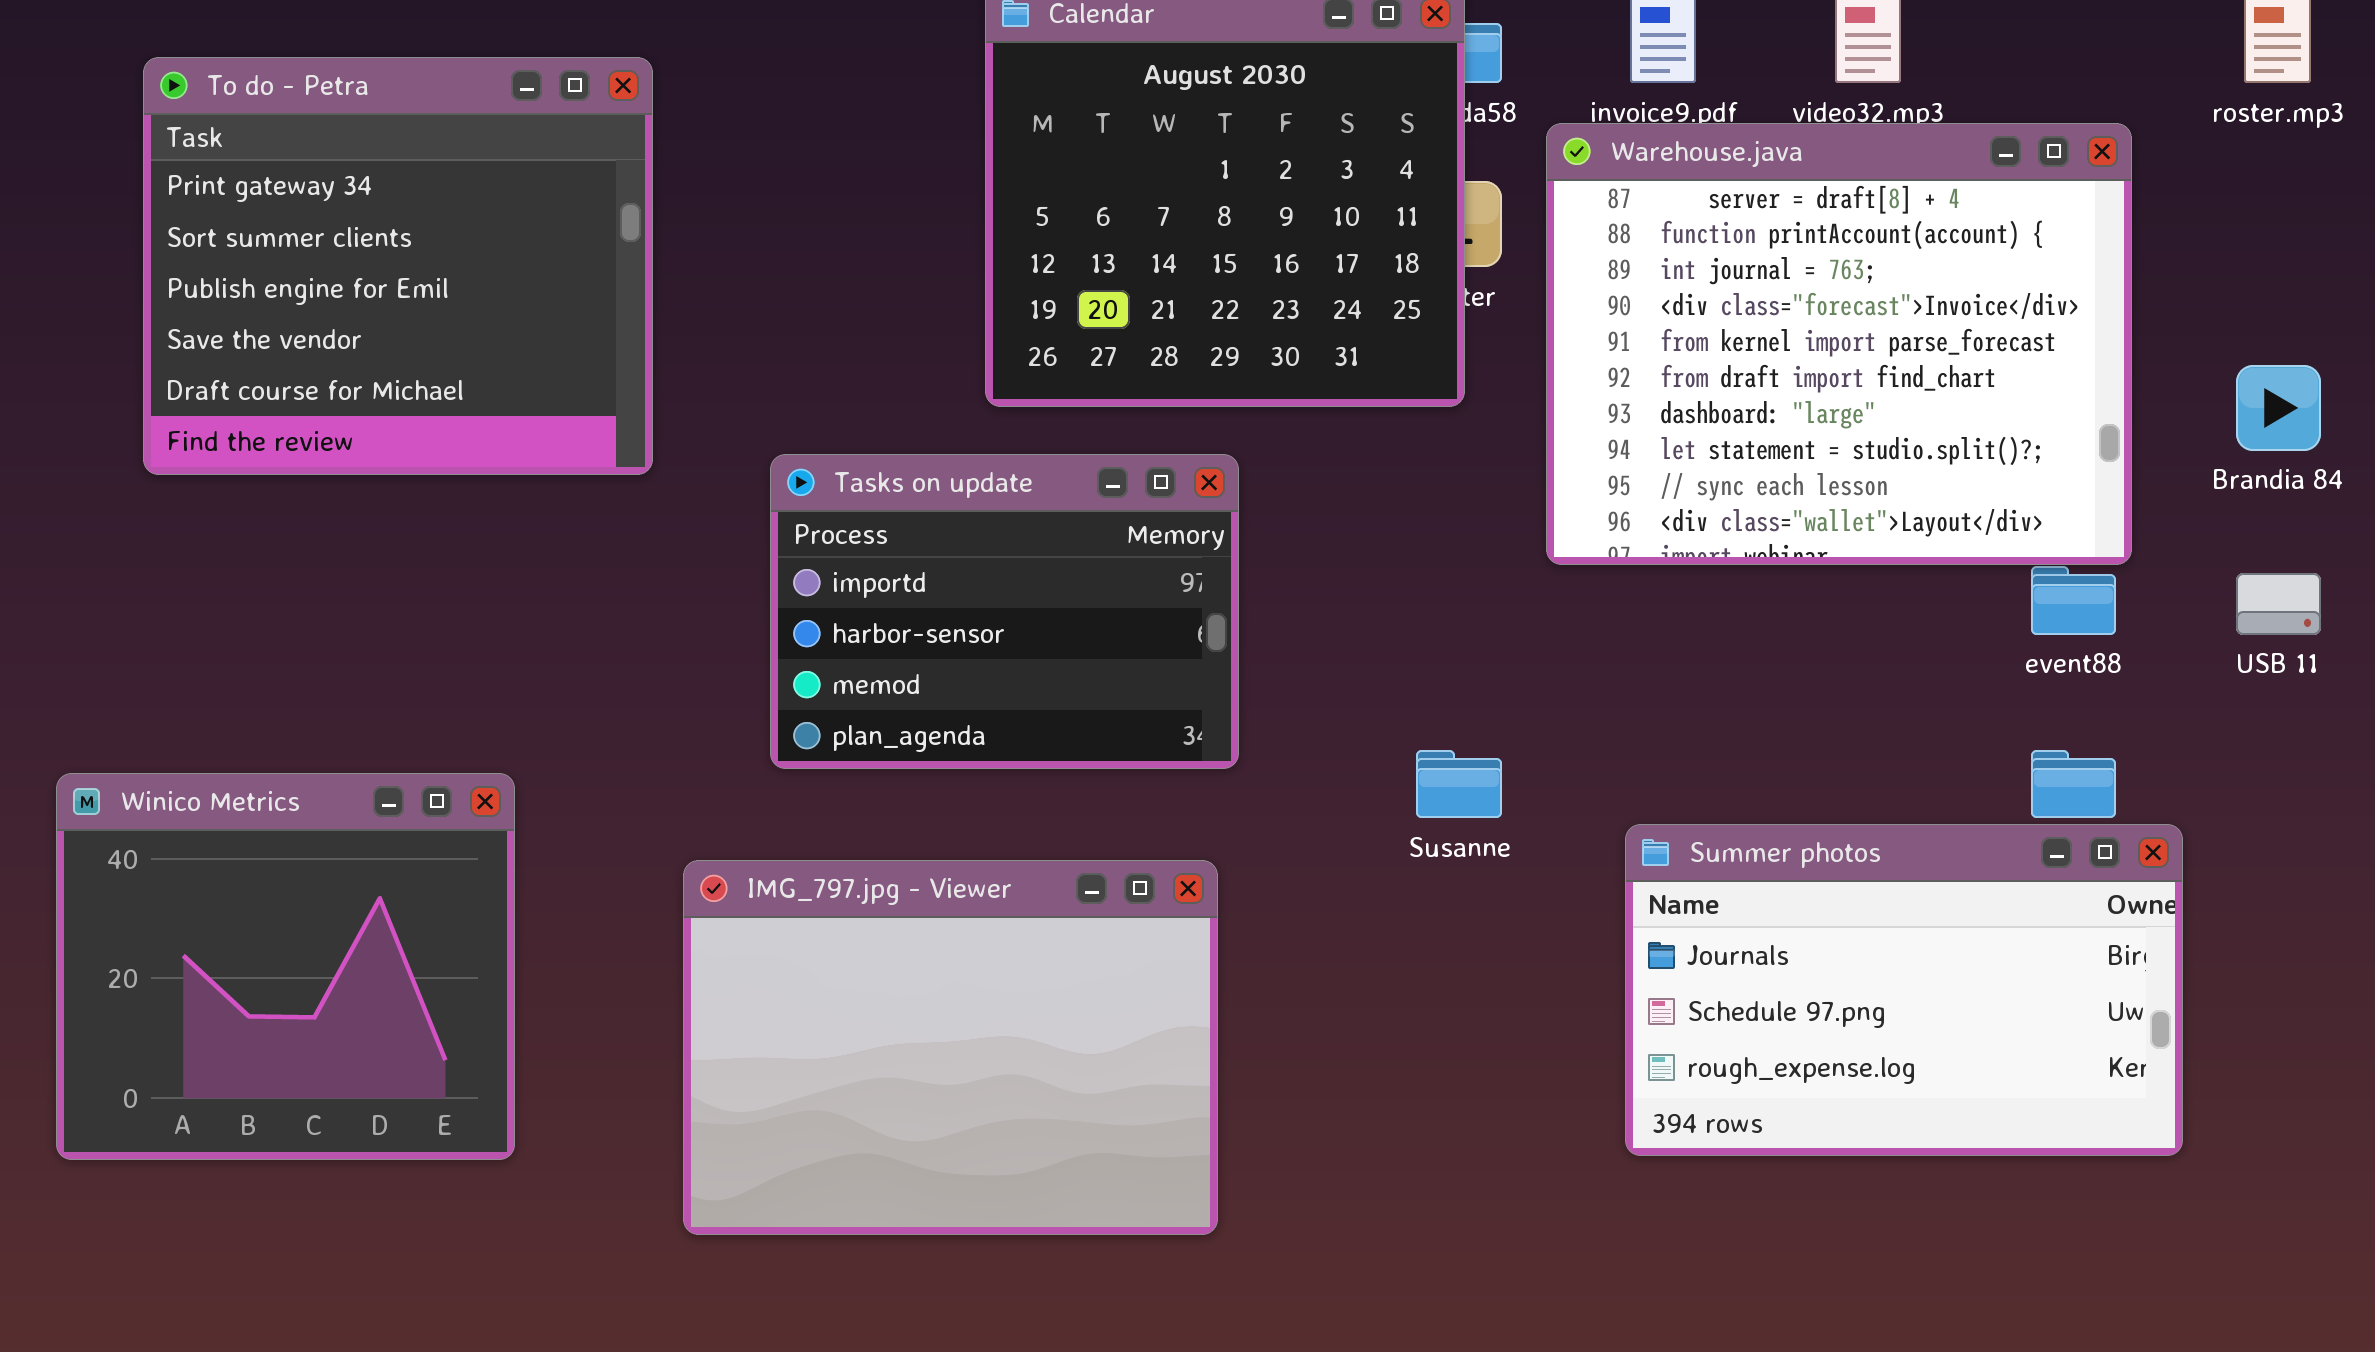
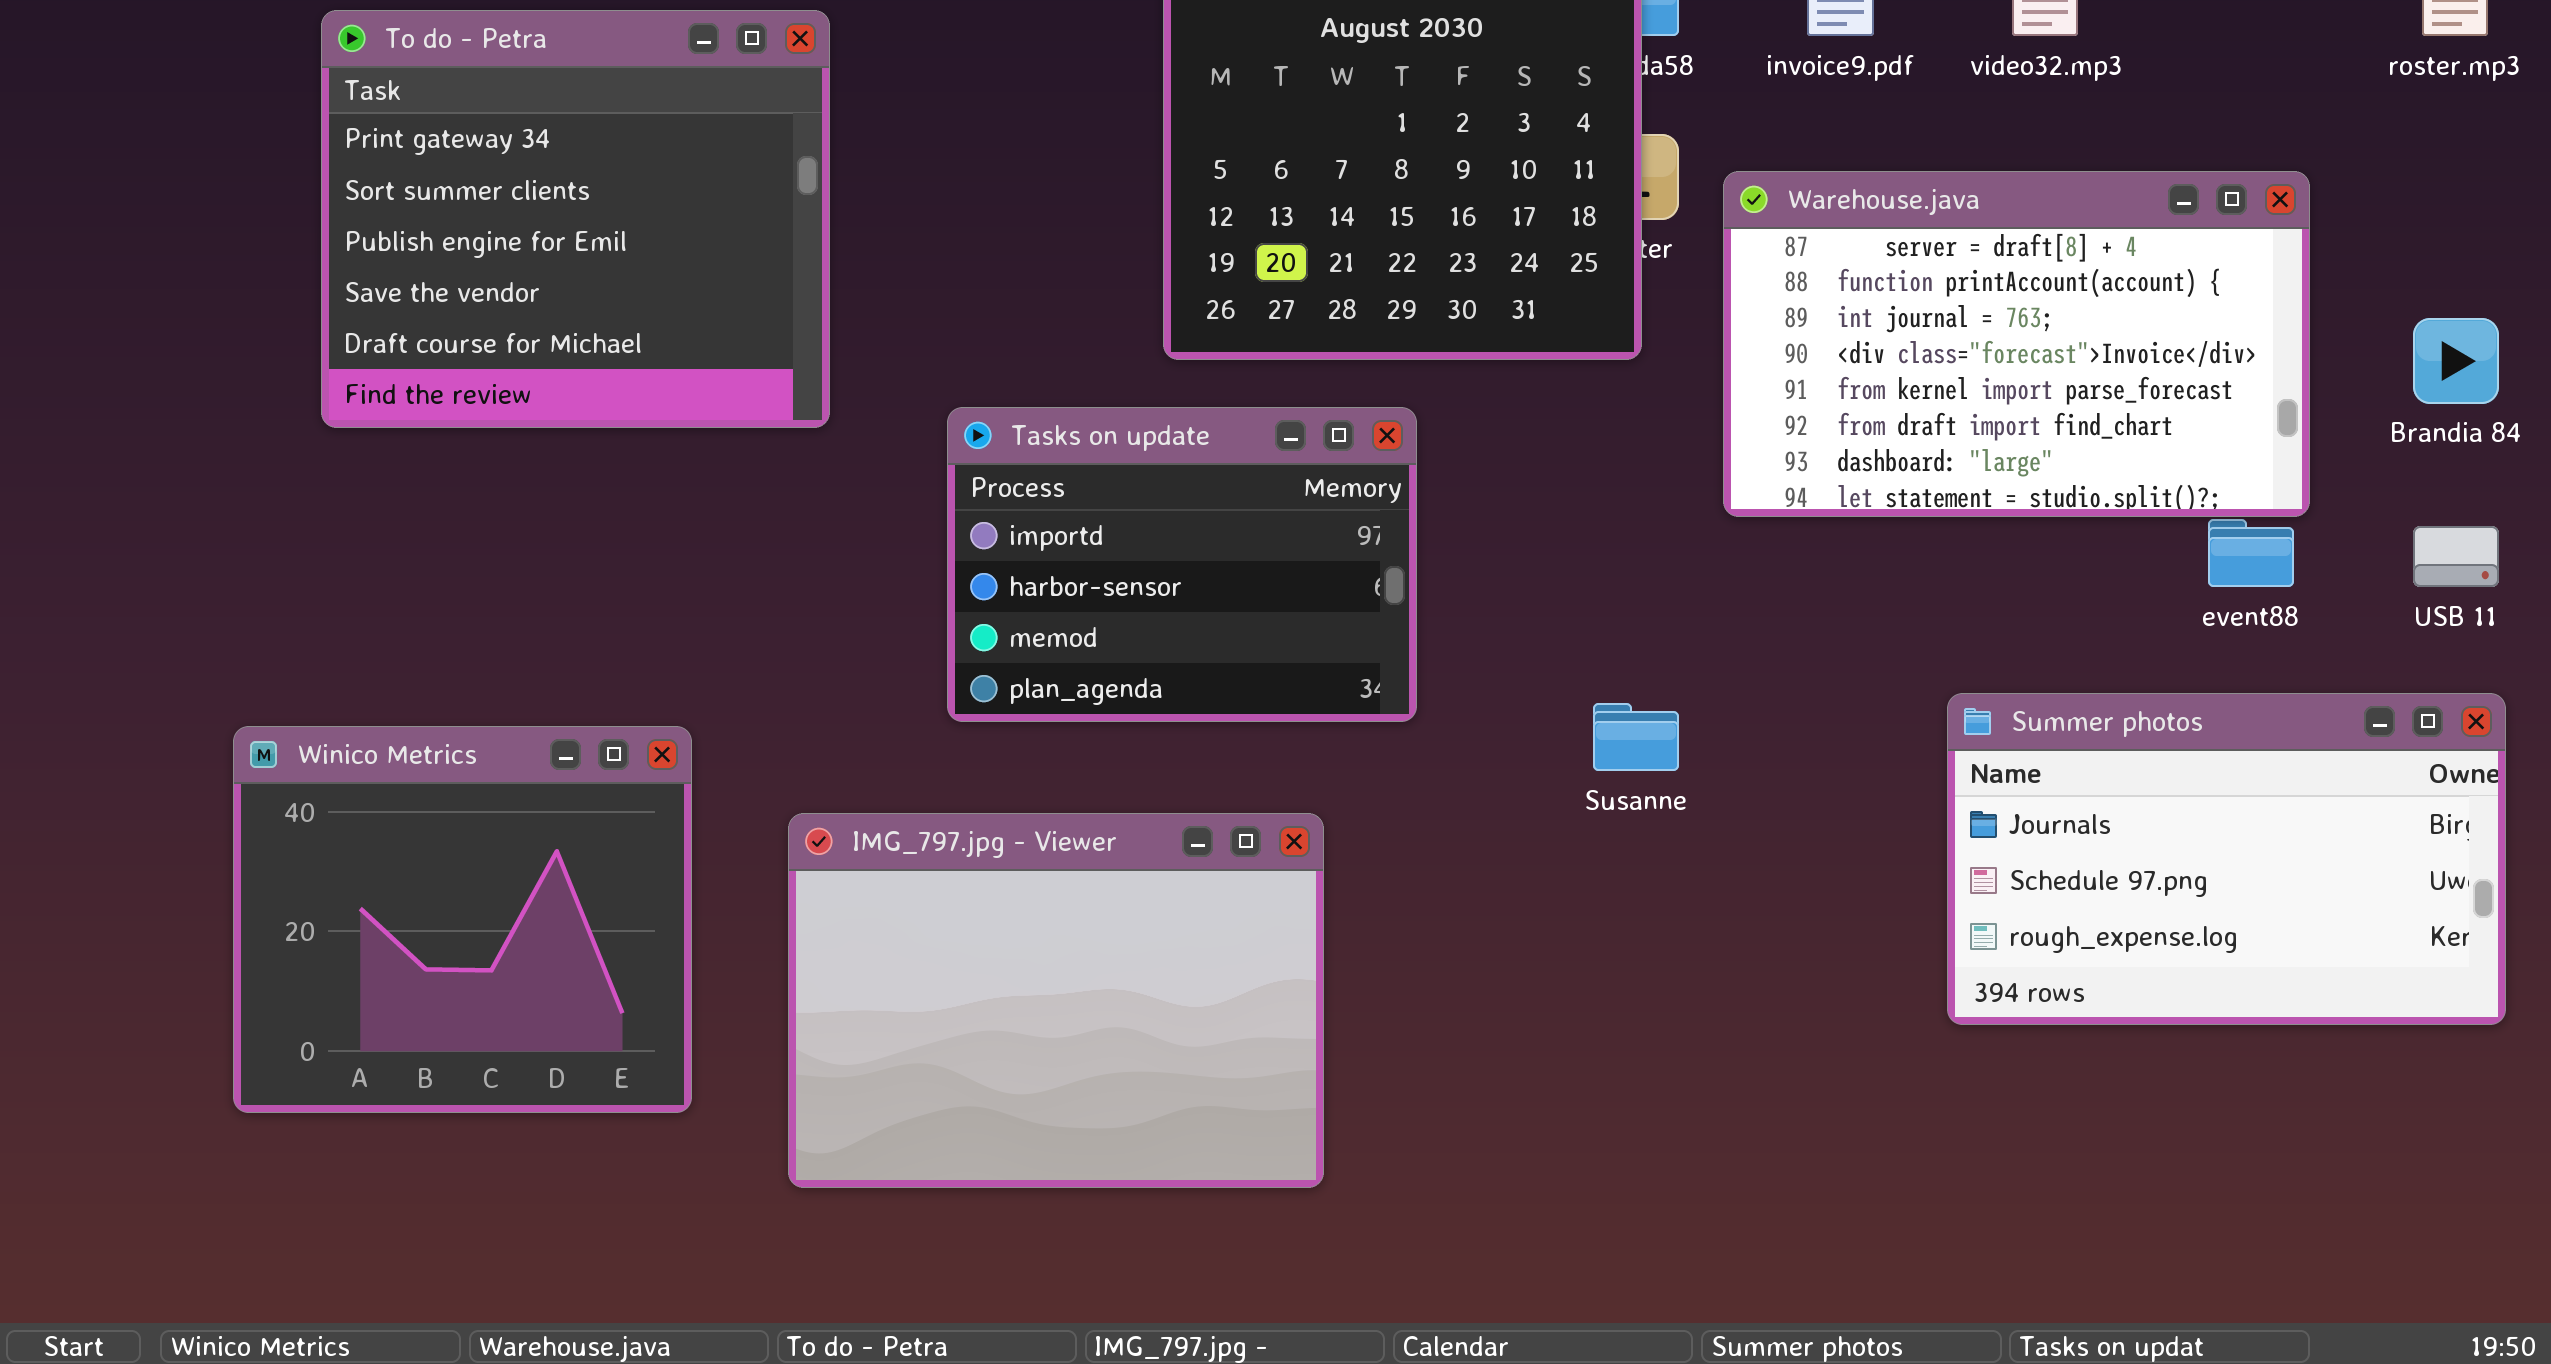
Warehouse.java: [1546,123,2132,565] -> [1723,171,2310,517], resized
Summer photos: [1625,824,2183,1156] -> [1947,693,2506,1025], moved
IMG_797.jpg - Viewer: [683,860,1218,1235] -> [788,813,1324,1188], moved

